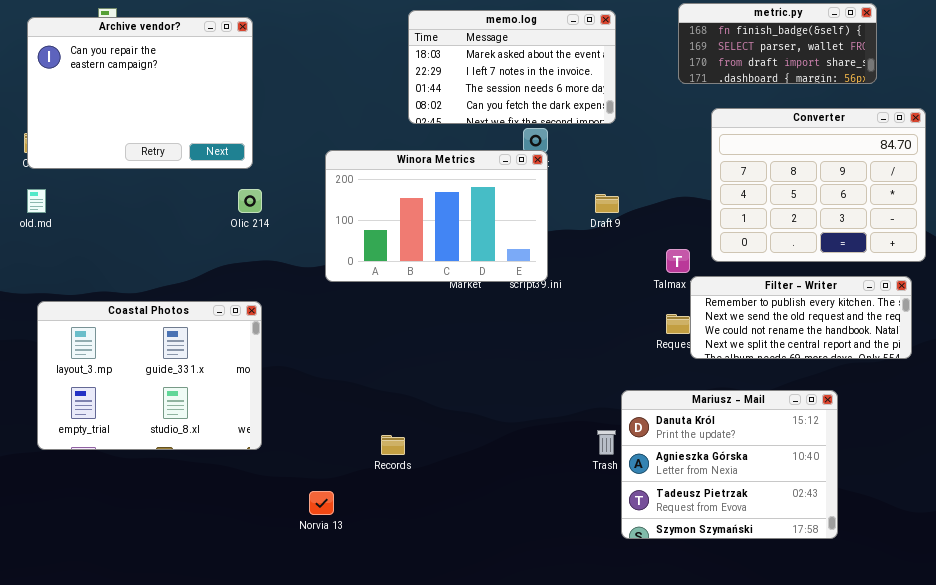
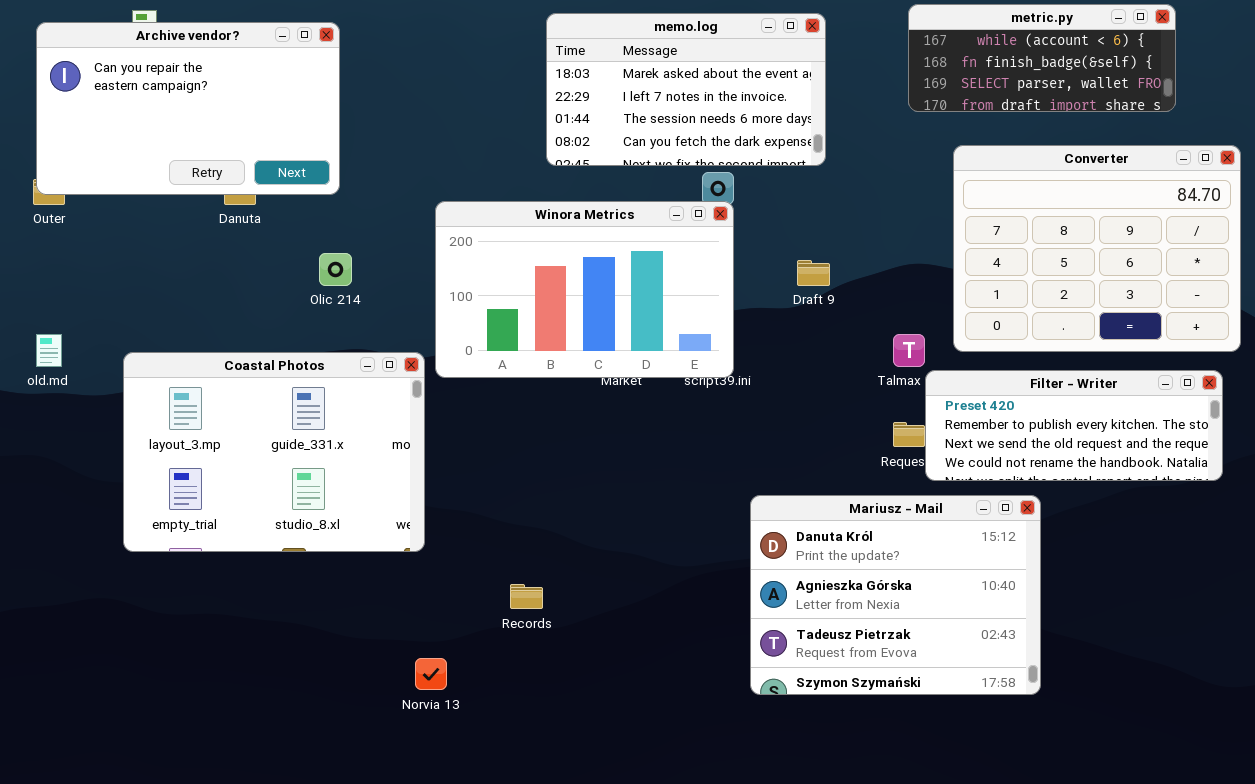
metric.py: [678,3,877,84] -> [908,4,1176,112], scrolled up 1 row
Archive vendor?: [27,17,253,169] -> [36,22,340,195], resized
old.md: [27,189,46,213] -> [36,334,62,367], moved
Filter - Writer: [690,276,912,359] -> [925,370,1223,481], scrolled up 1 row
Coastal Photos: [37,301,262,450] -> [123,352,425,552], moved
Mariusz - Mail: [621,390,838,539] -> [750,495,1041,695], moved

